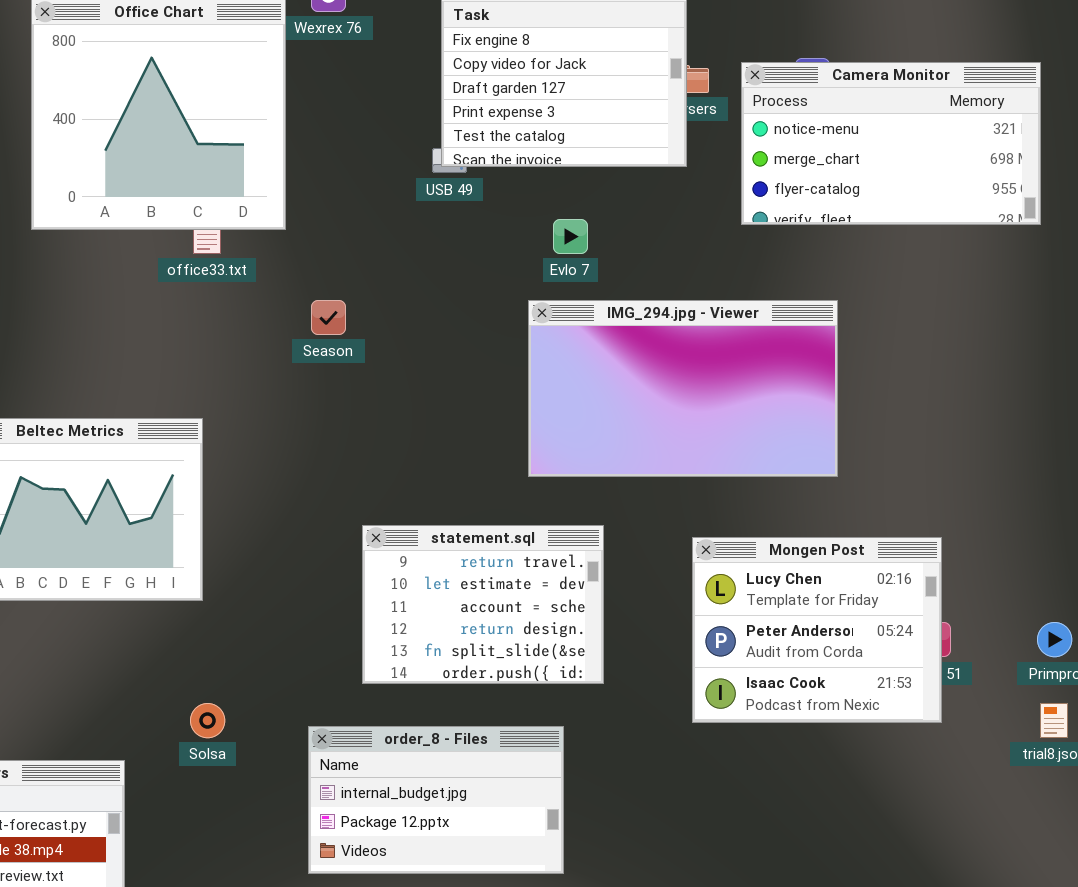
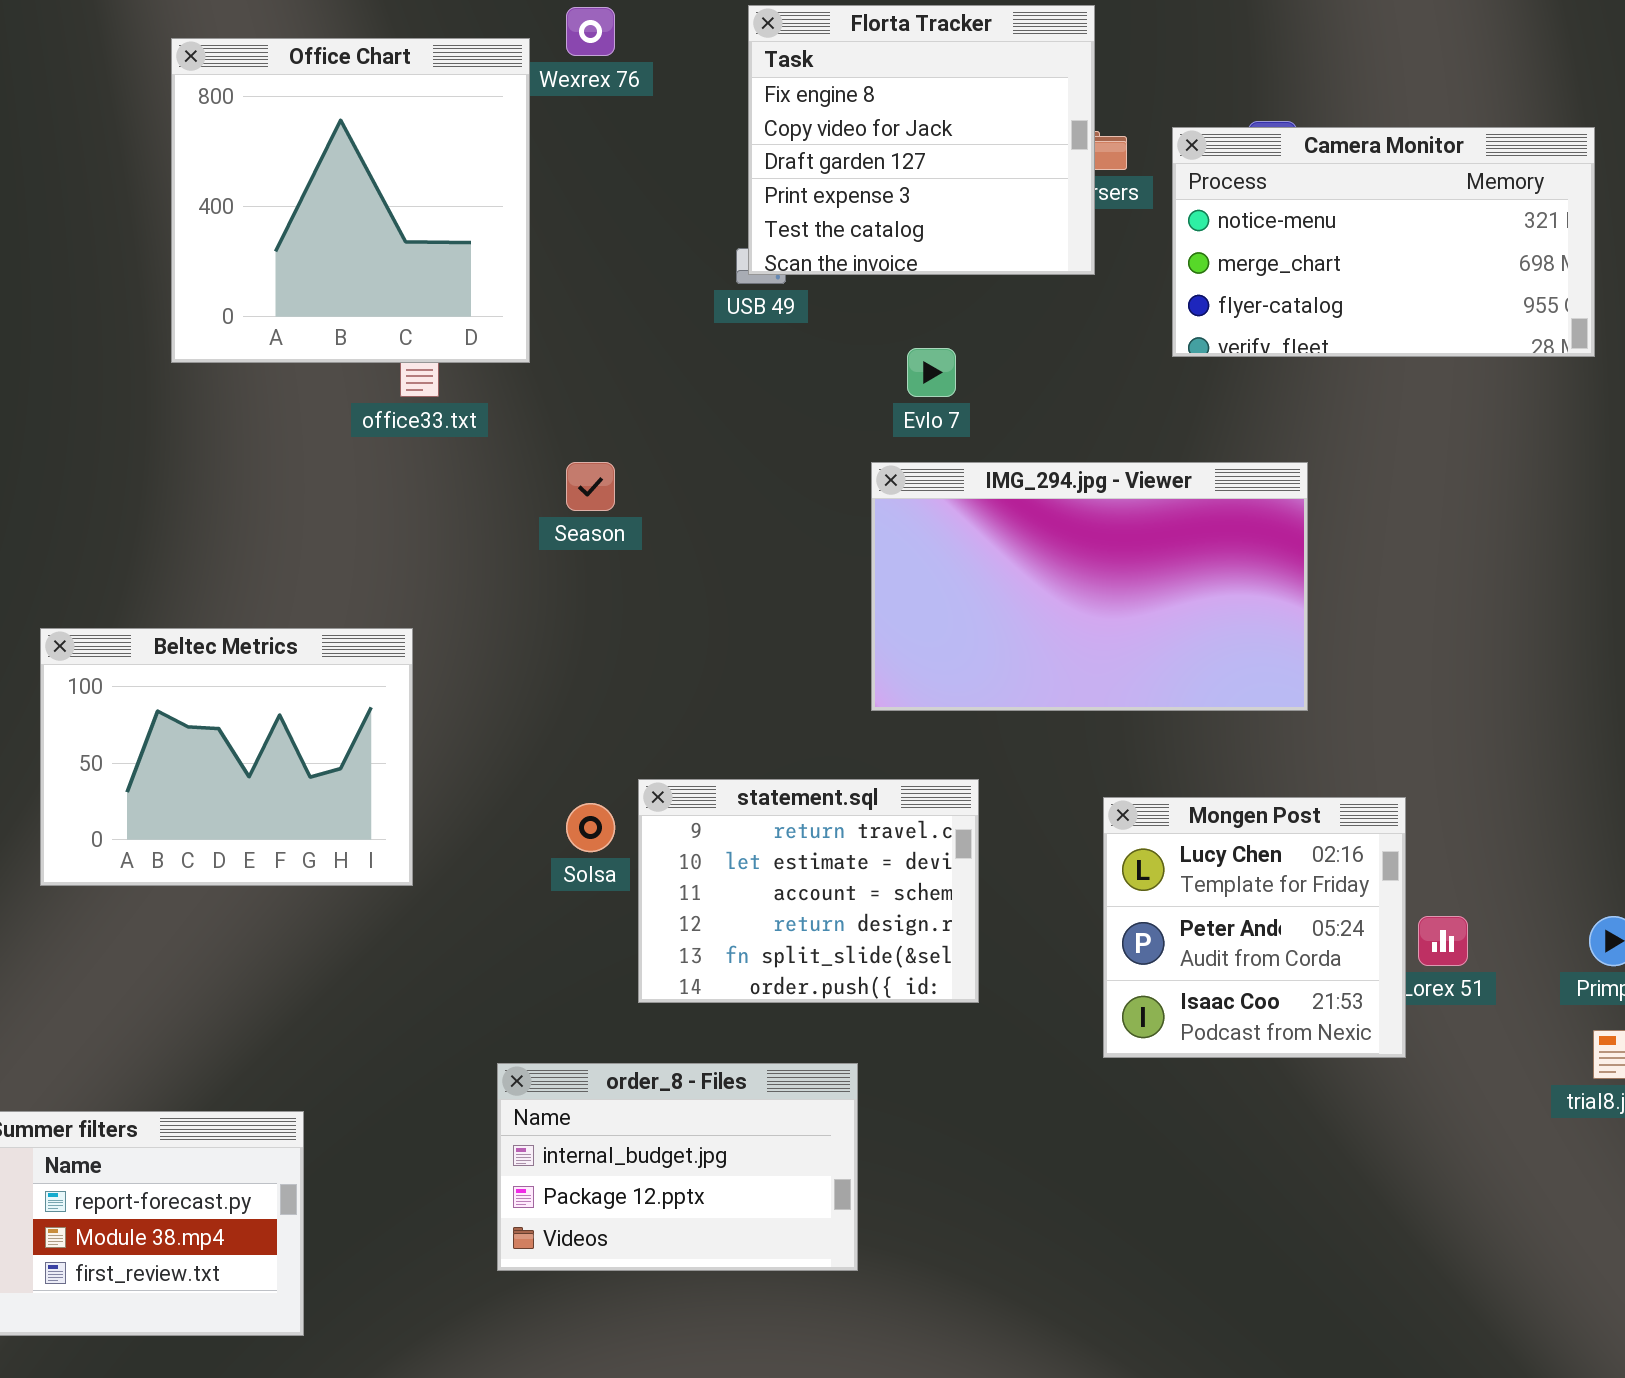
Mongen Post: [692,537,942,723] -> [1103,797,1406,1058], resized
Solsa: [190,703,225,738] -> [566,803,615,852], moved
order_8 - Files: [308,726,564,874] -> [497,1063,858,1271], moved

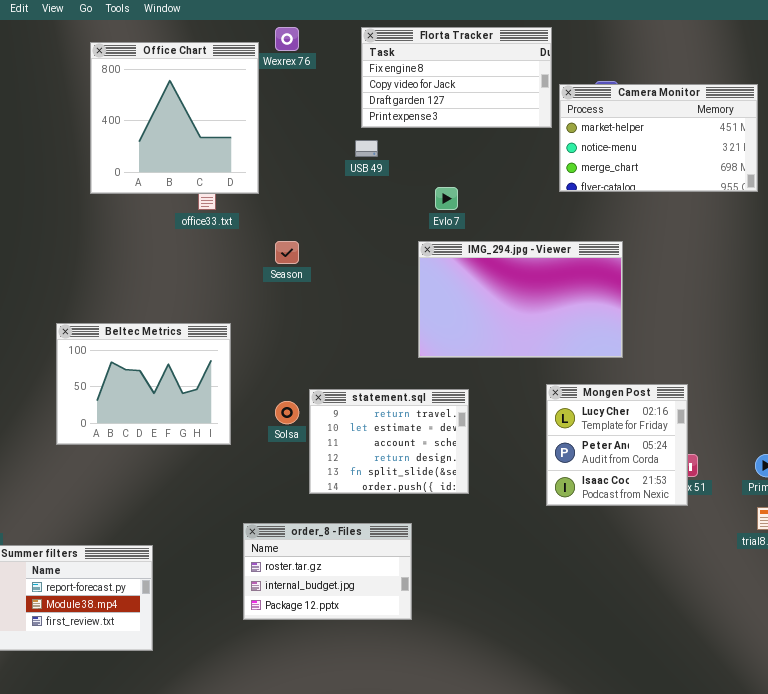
Florta Tracker: [748,5,1095,275] -> [361,27,552,128], resized
Camera Monitor: [1172,127,1595,357] -> [559,84,758,192], scrolled up 1 row
Beltec Metrics: [40,628,413,886] -> [56,323,231,445], moved
Mongen Post: [1103,797,1406,1058] -> [546,384,688,506], moved
order_8 - Files: [497,1063,858,1271] -> [243,523,412,620], scrolled up 1 row

